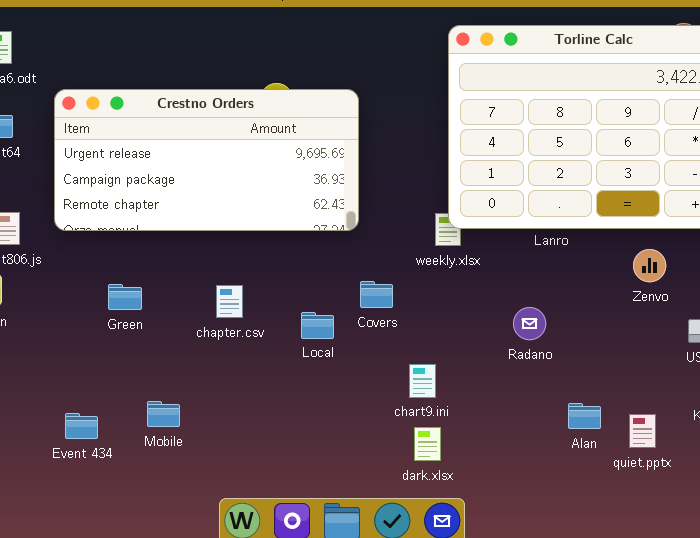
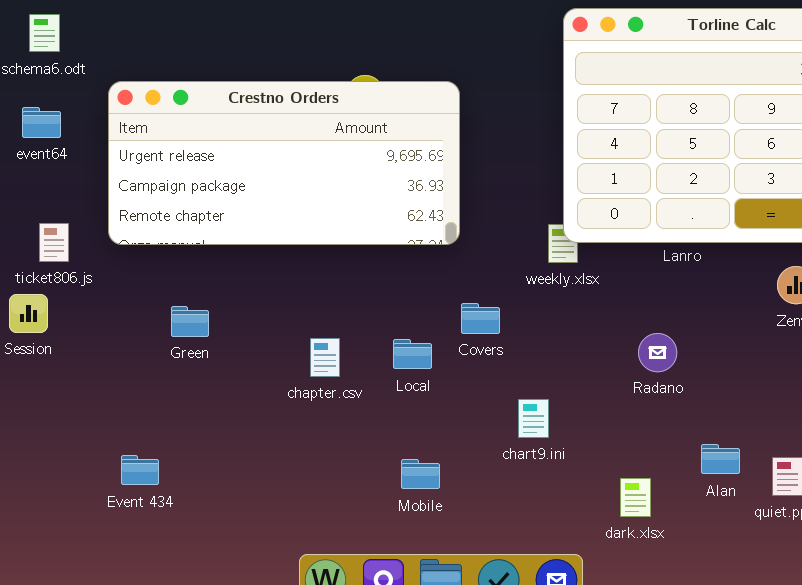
chapter.csv: [216,285,243,318] -> [310,338,340,377], moved
Mobile: [147,401,180,427] -> [401,459,440,489], moved
dark.xlsx: [414,427,441,461] -> [620,478,651,517], moved

